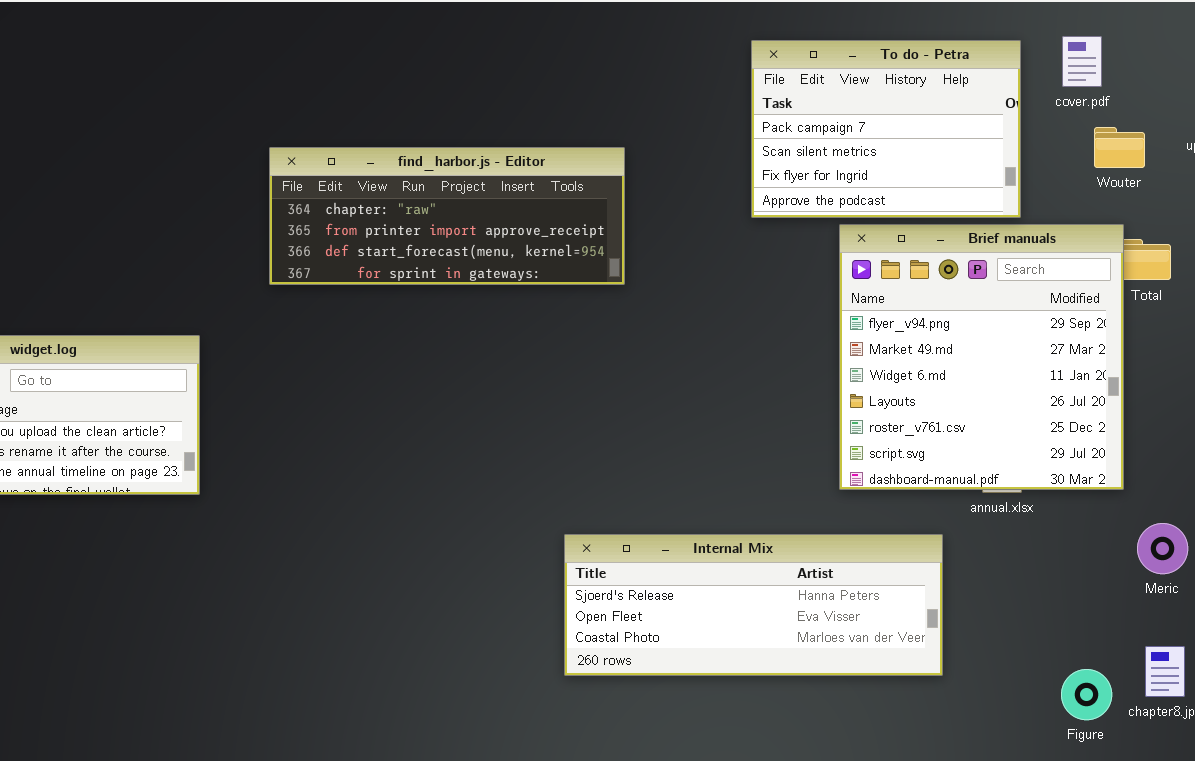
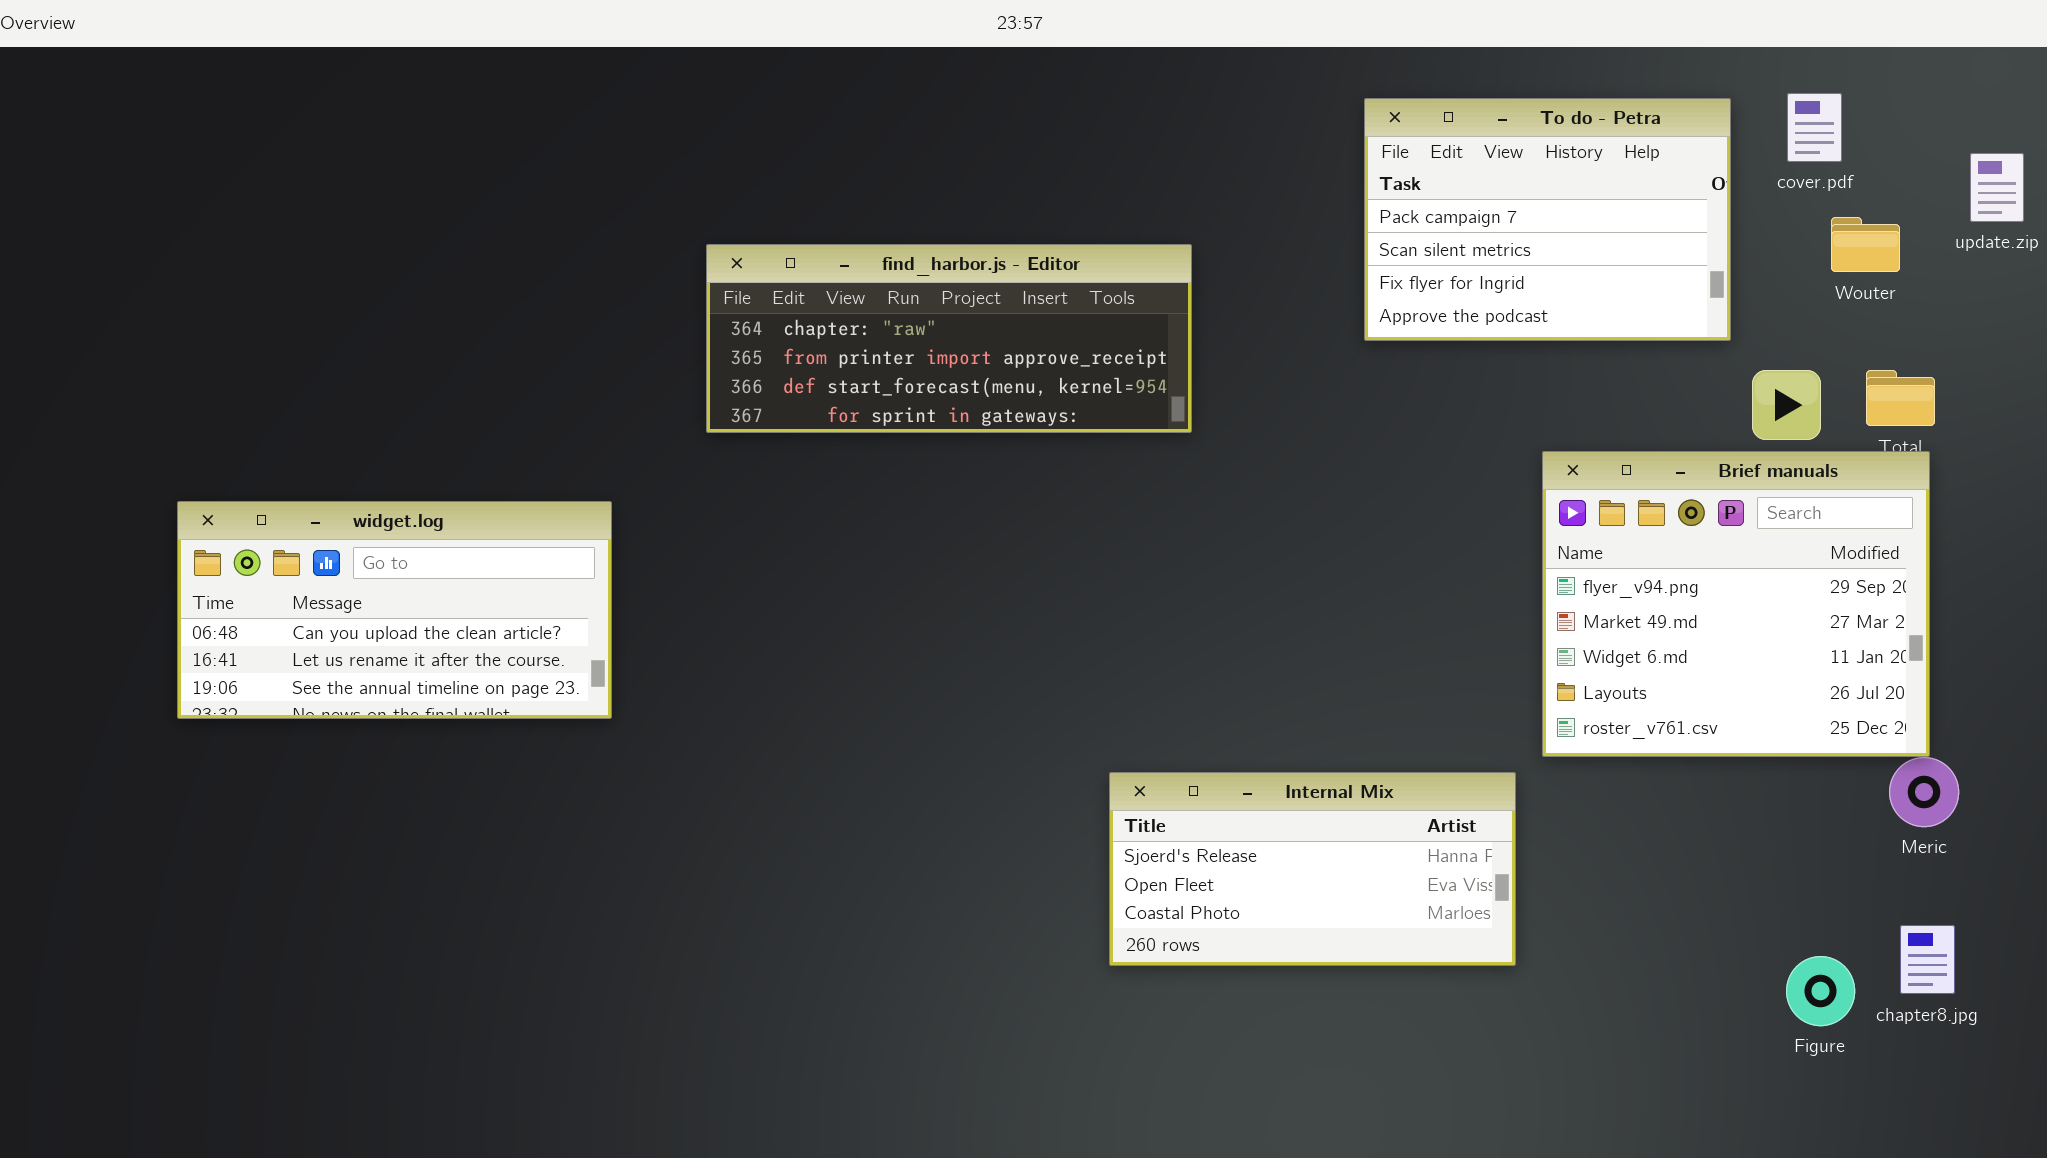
Brief manuals: [839,224,1124,490] -> [1542,451,1930,757], moved, resized
Internal Mix: [564,534,943,676] -> [1109,772,1516,966], resized

